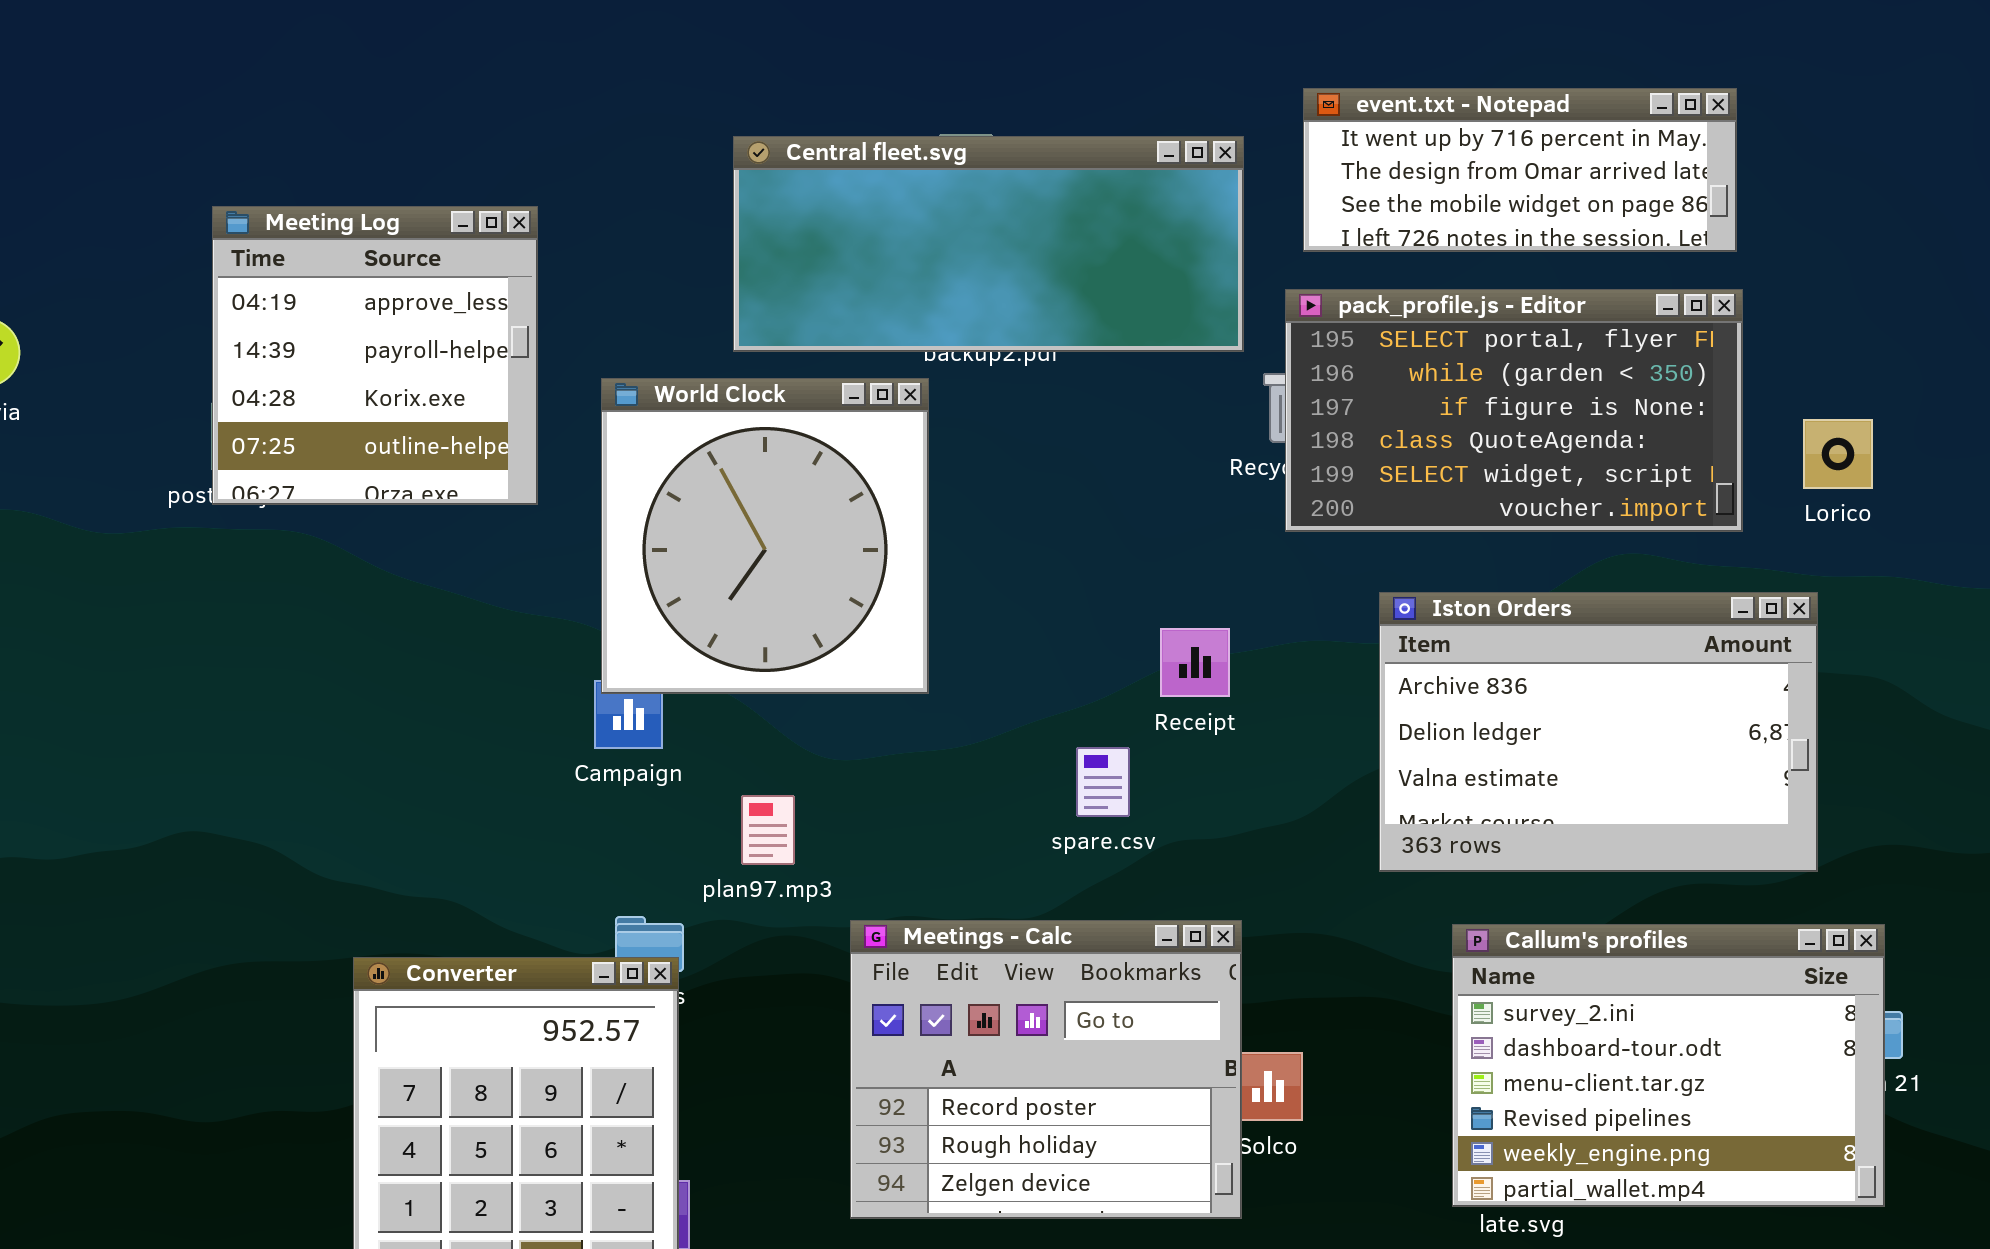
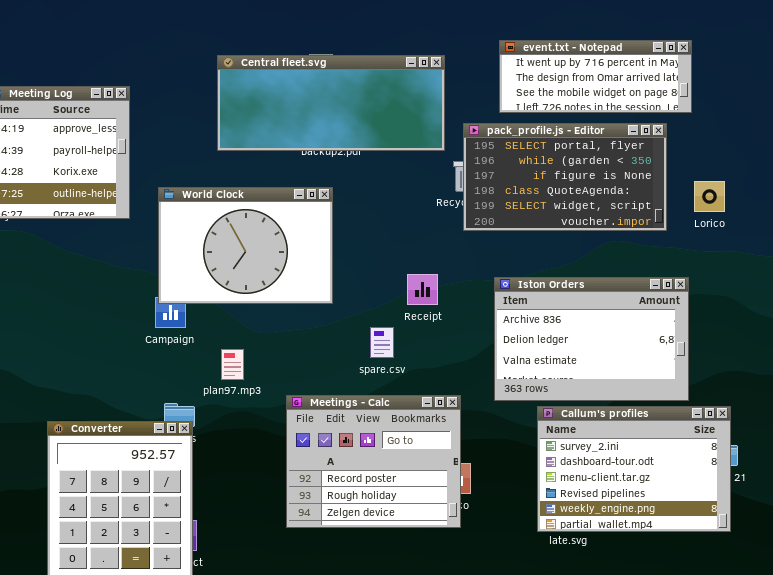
event.txt - Notepad: [1303,88,1737,252] -> [499,40,692,113], moved
World Clock: [601,378,929,694] -> [158,187,333,304], resized
Iston Orders: [1379,592,1818,872] -> [494,277,689,401], moved
Meetings - Calc: [850,920,1242,1219] -> [286,395,461,528], moved

